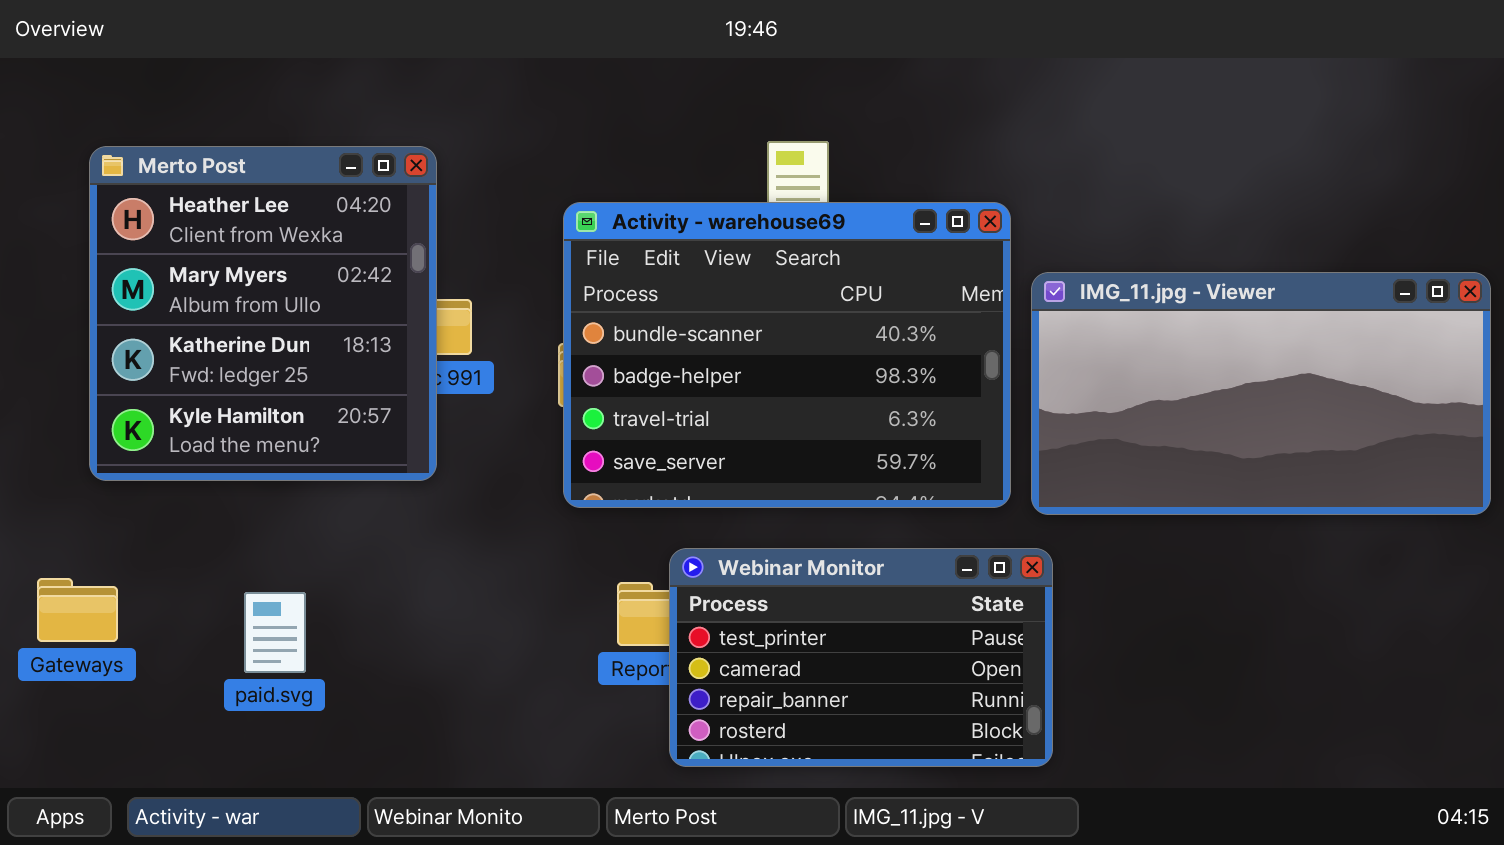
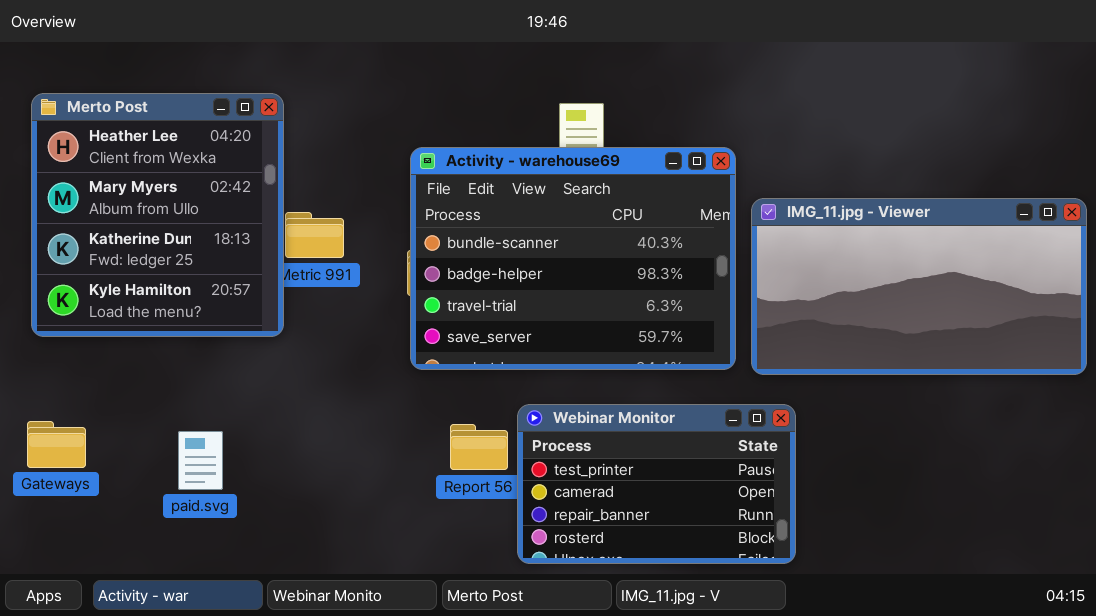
Merto Post: [89,146,437,481] -> [31,93,284,337], moved
Webinar Monitor: [669,548,1053,767] -> [517,404,796,564], moved

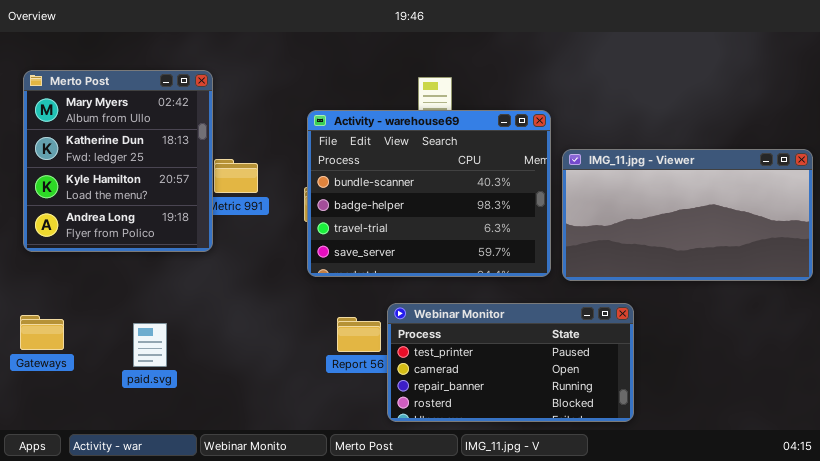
Merto Post: [31,93,284,337] -> [23,70,213,252], scrolled down 1 row
Webinar Monitor: [517,404,796,564] -> [387,303,634,422], resized

